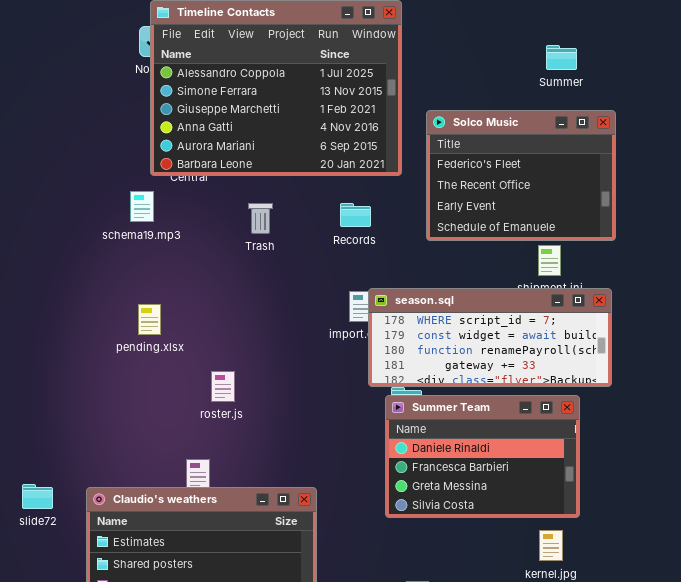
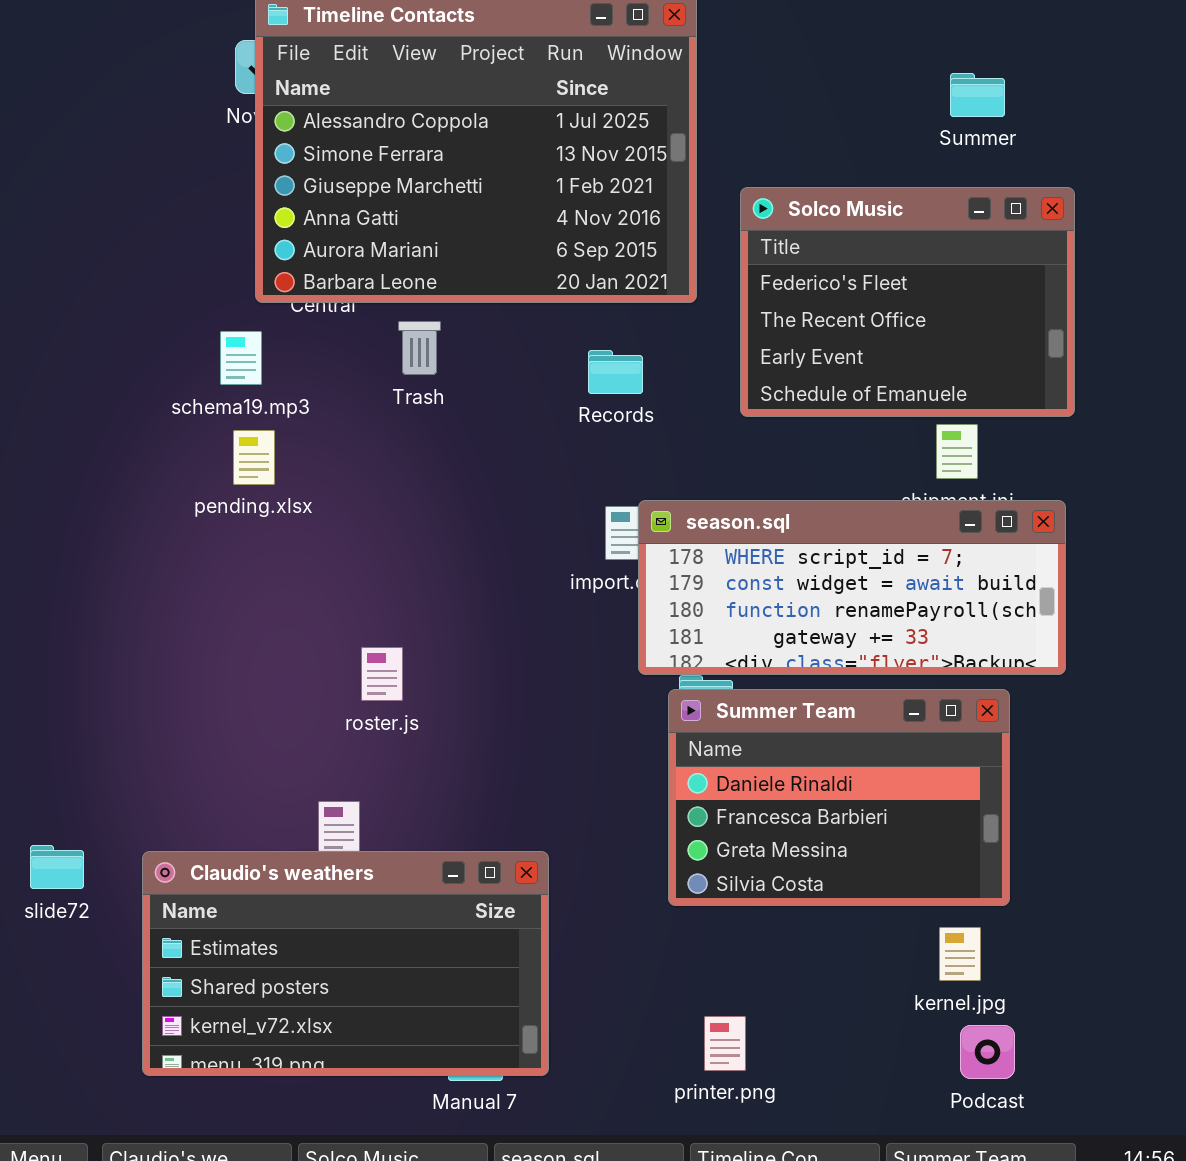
Trash: [248,203,273,234] -> [398,321,441,375], moved
pending.xlsx: [138,304,161,335] -> [233,430,275,485], moved

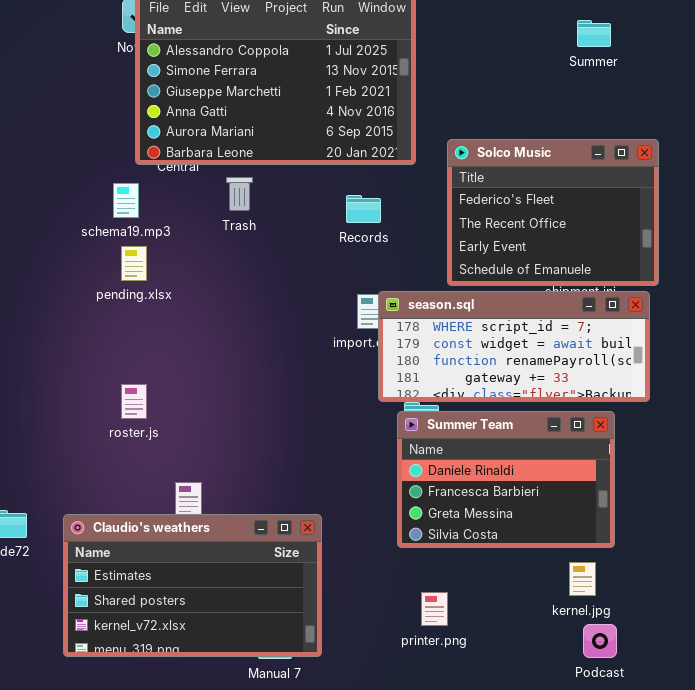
Solco Music: [740,187,1075,417] -> [447,139,659,286], moved
roster.js: [361,647,403,701] -> [121,384,147,419], moved
printer.png: [704,1016,746,1071] -> [421,592,448,626], moved

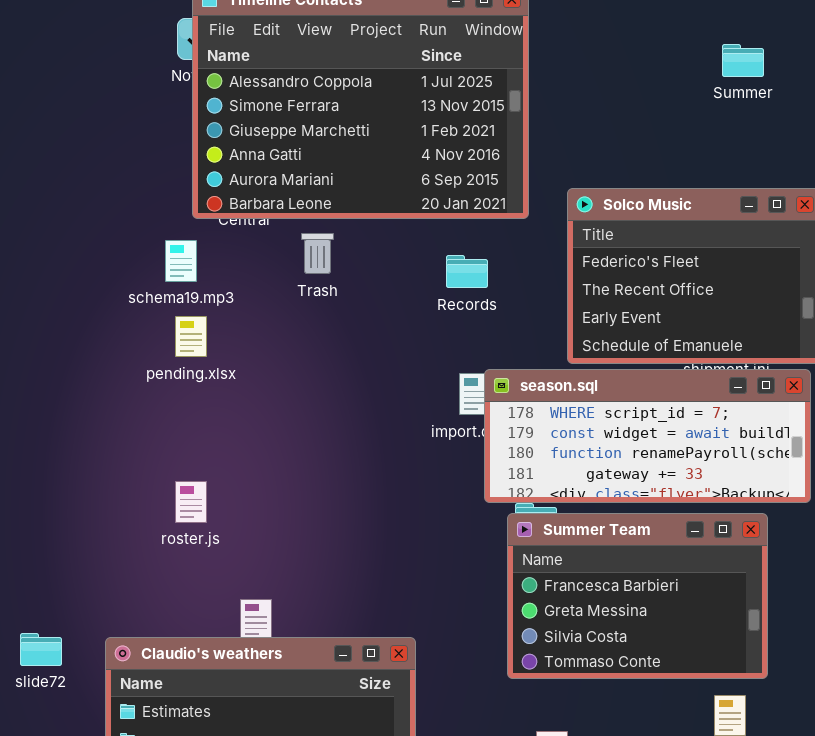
Summer Team: [397,411,615,548] -> [507,513,768,679], scrolled down 1 row

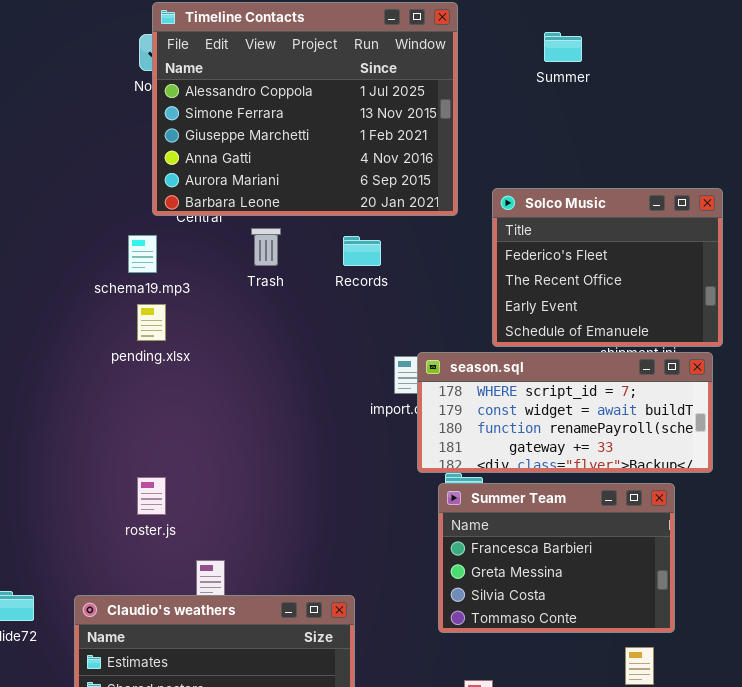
Summer: [722,44,764,77] -> [544,32,582,62], moved
Records: [446,255,488,288] -> [343,236,381,266], moved
roster.js: [175,481,207,523] -> [137,477,166,515], moved

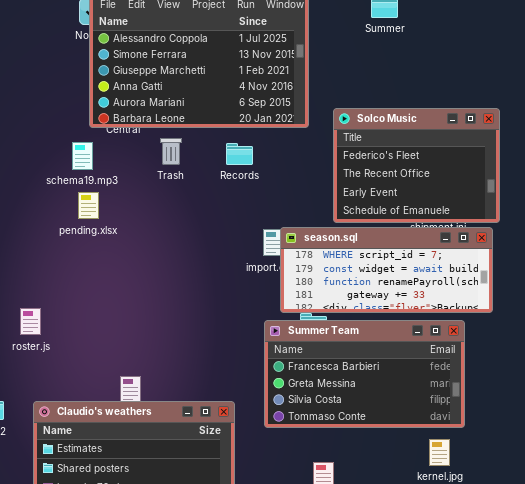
roster.js: [137,477,166,515] -> [20,308,41,335], moved
Summer Team: [438,483,675,633] -> [264,320,465,428], resized

